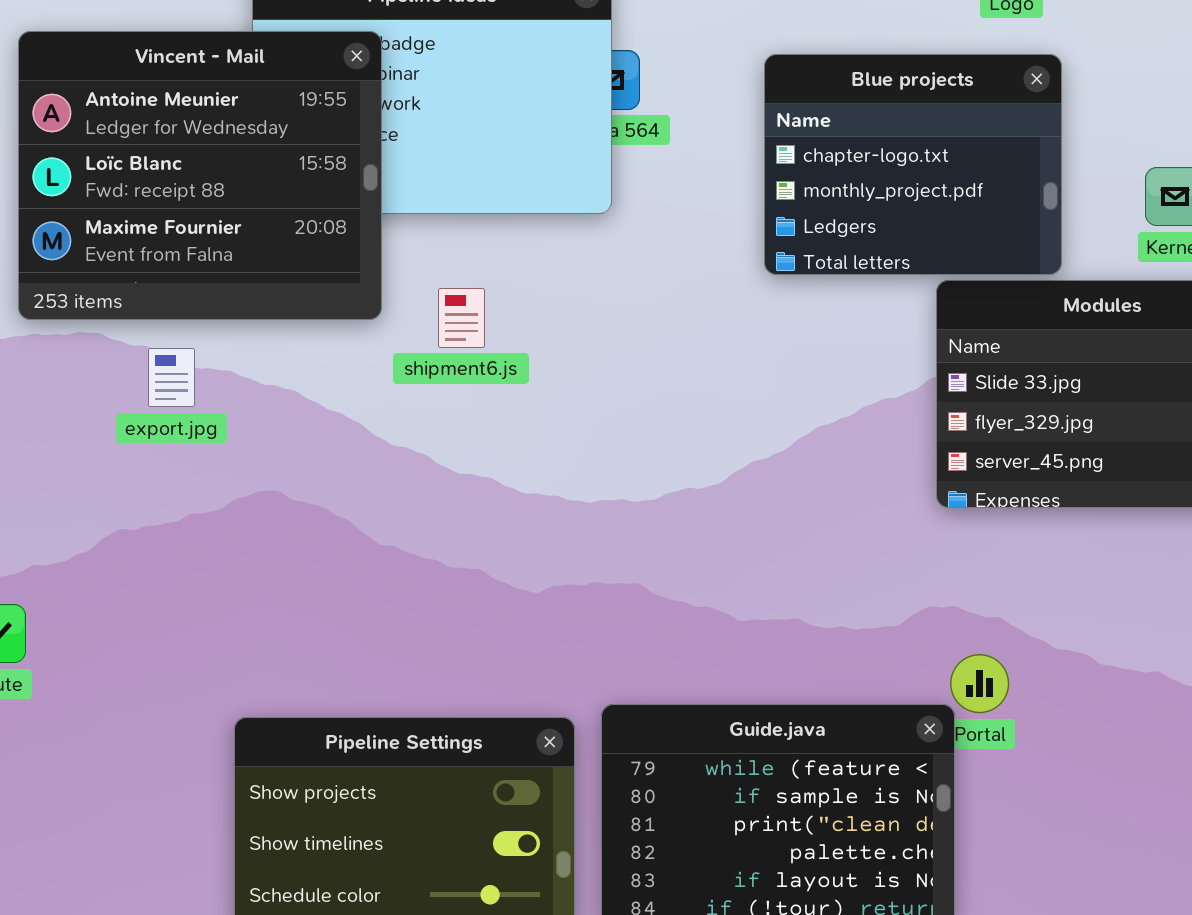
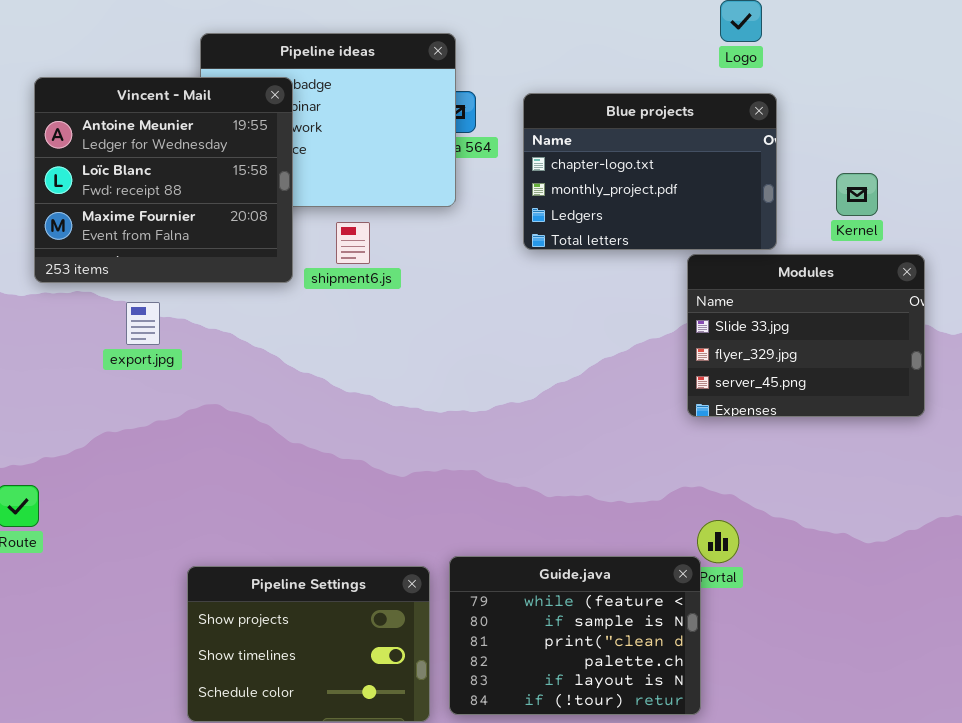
Blue projects: [764,54,1062,275] -> [523,93,777,250], resized
shipment6.js: [438,288,485,348] -> [336,222,370,264], moved

